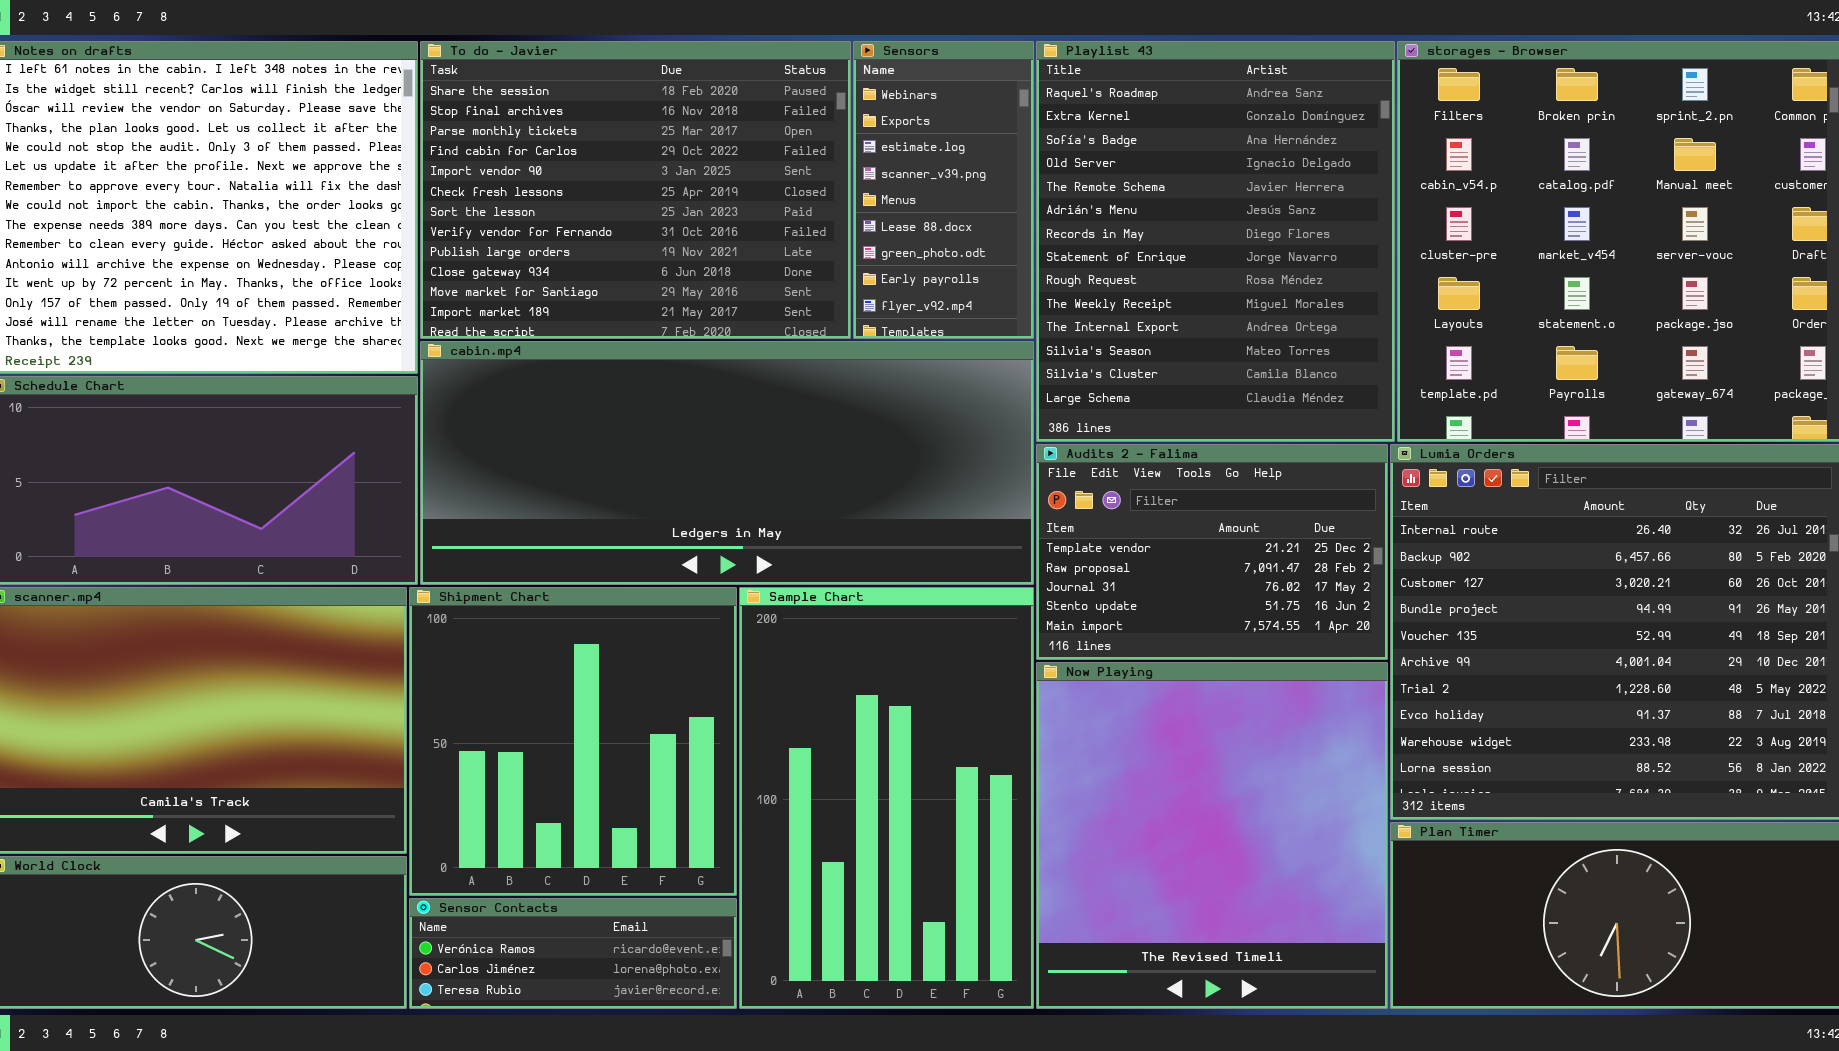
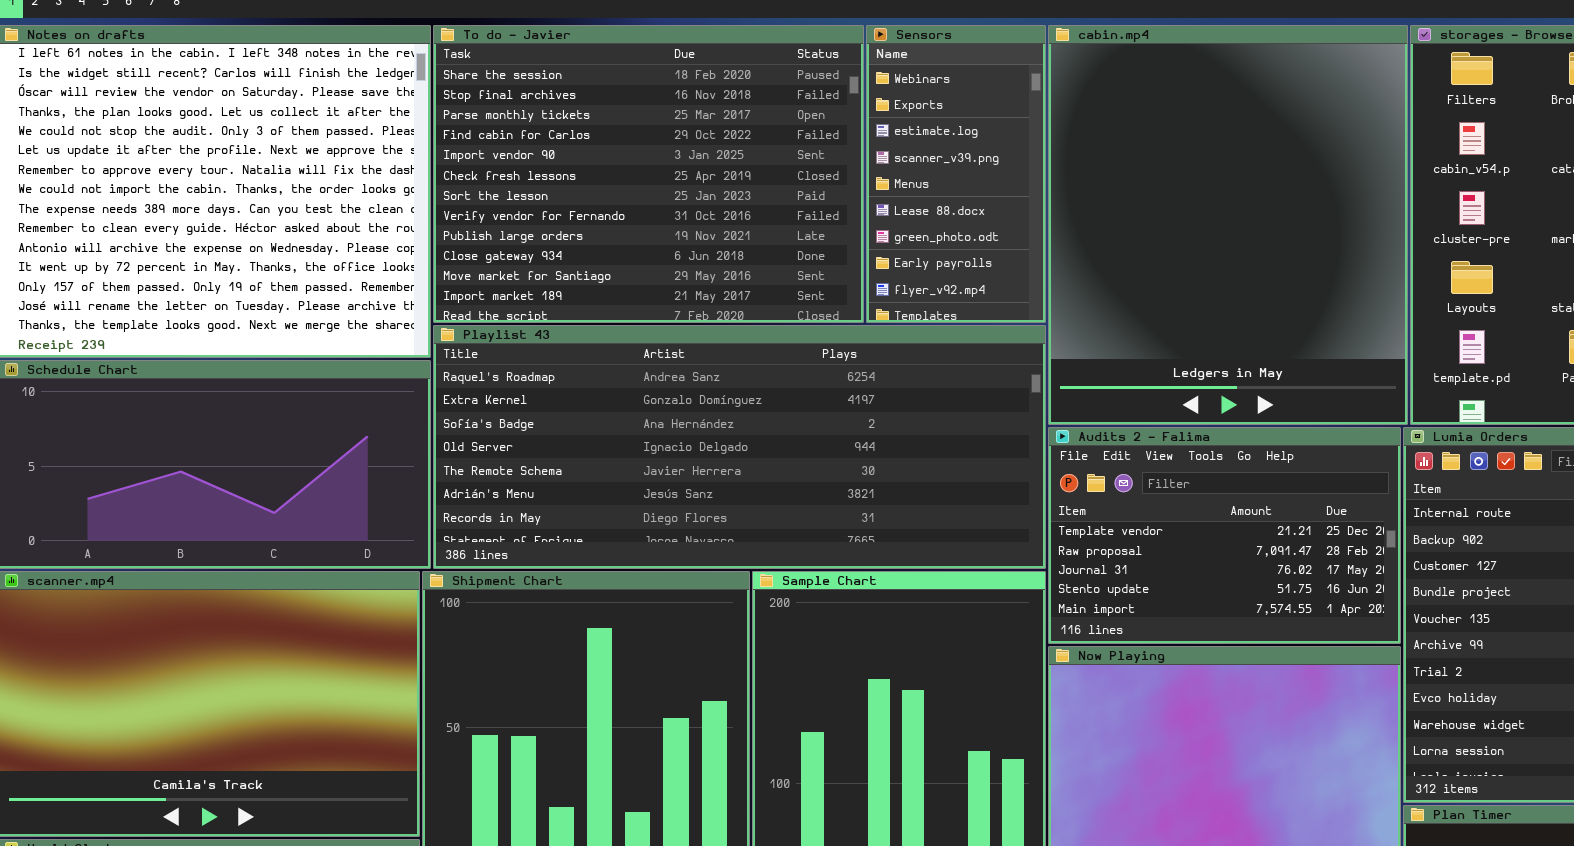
Playlist 43: [1036,41,1395,442] -> [433,325,1046,569], moved, resized
cabin.mp4: [420,341,1034,585] -> [1048,25,1408,425], moved, resized

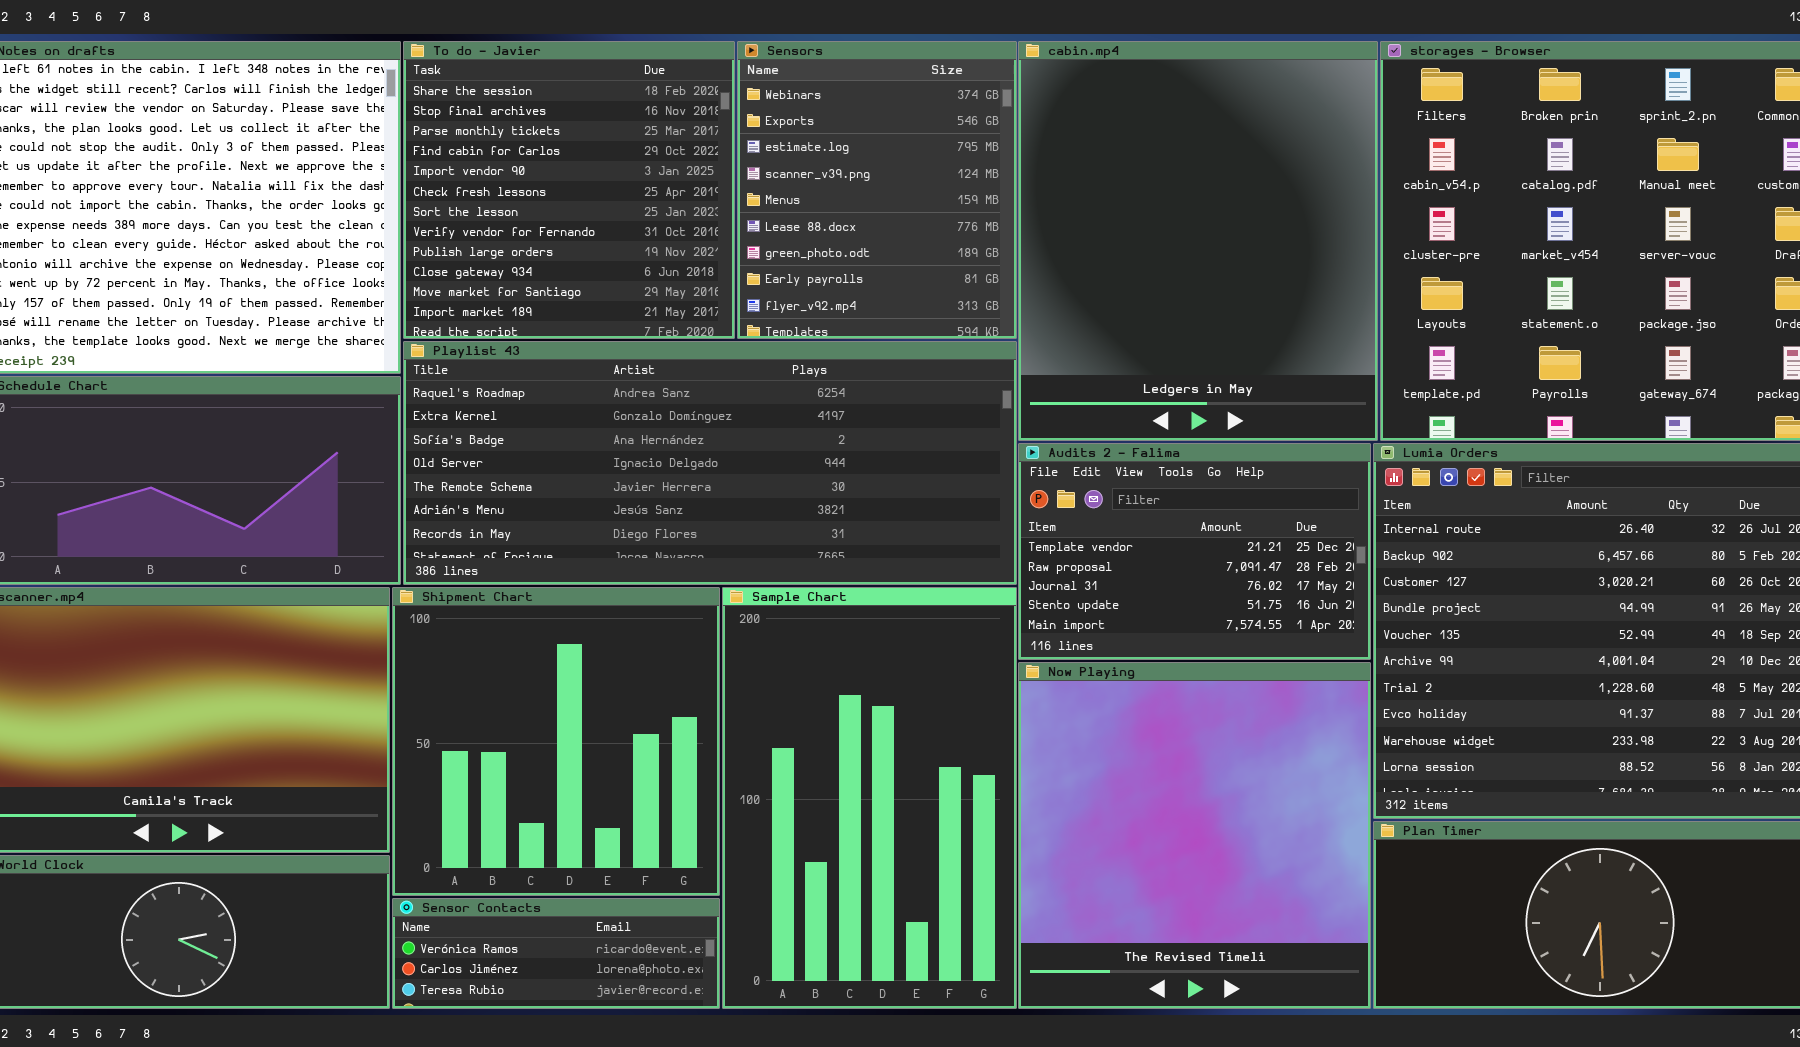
To do - Javier: [433,25,864,323] -> [403,41,735,339], resized
Sensors: [866,25,1046,323] -> [737,41,1017,339], resized

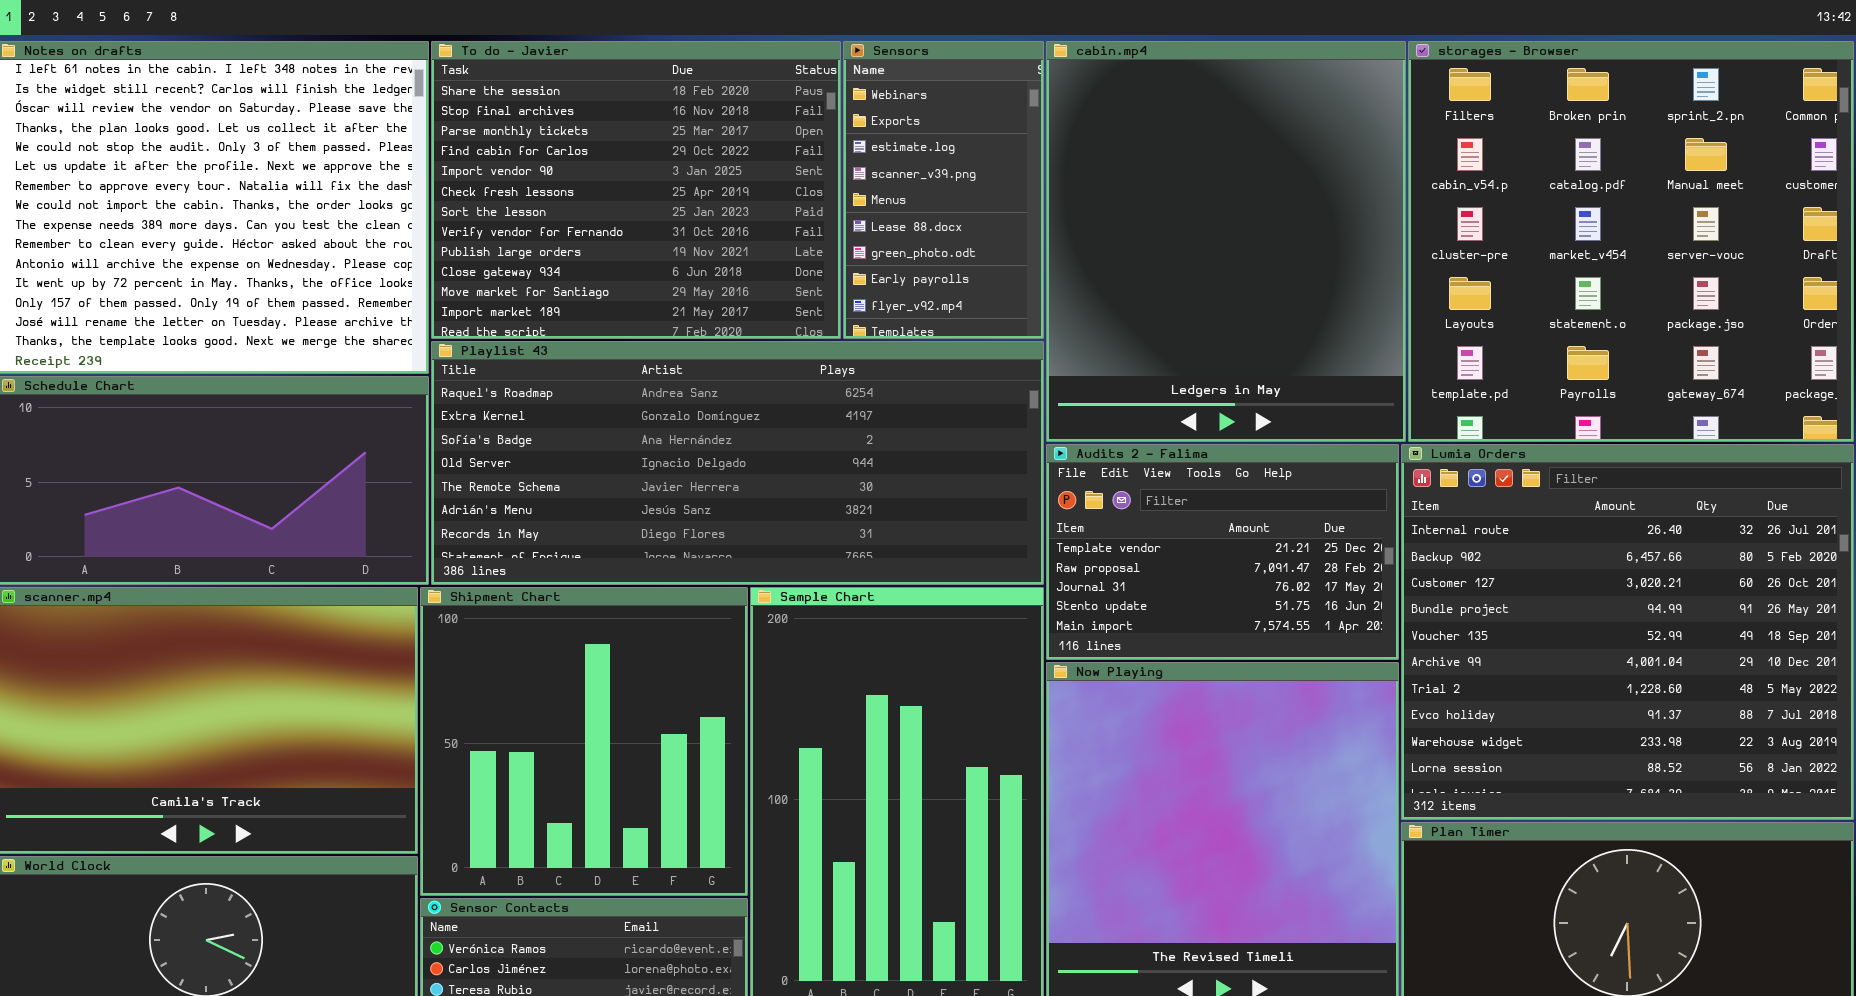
To do - Javier: [403,41,735,339] -> [431,41,841,339], resized
Sensors: [737,41,1017,339] -> [843,41,1044,339], resized

